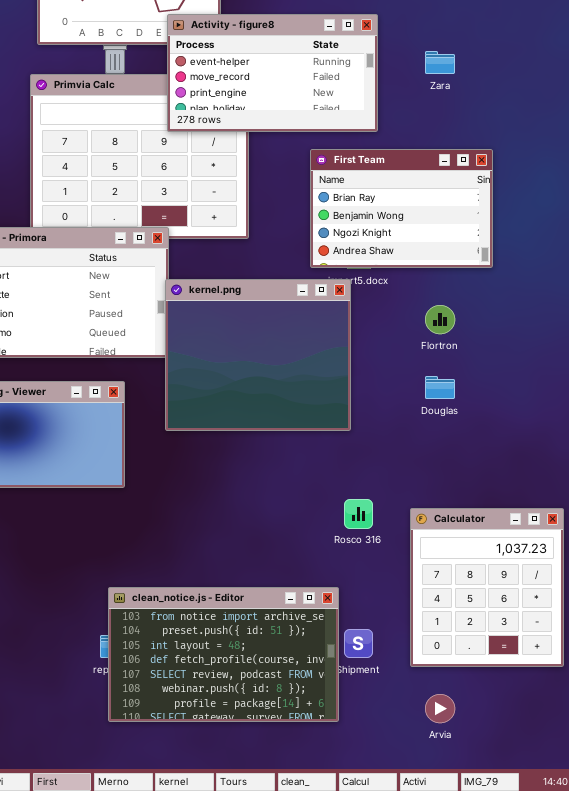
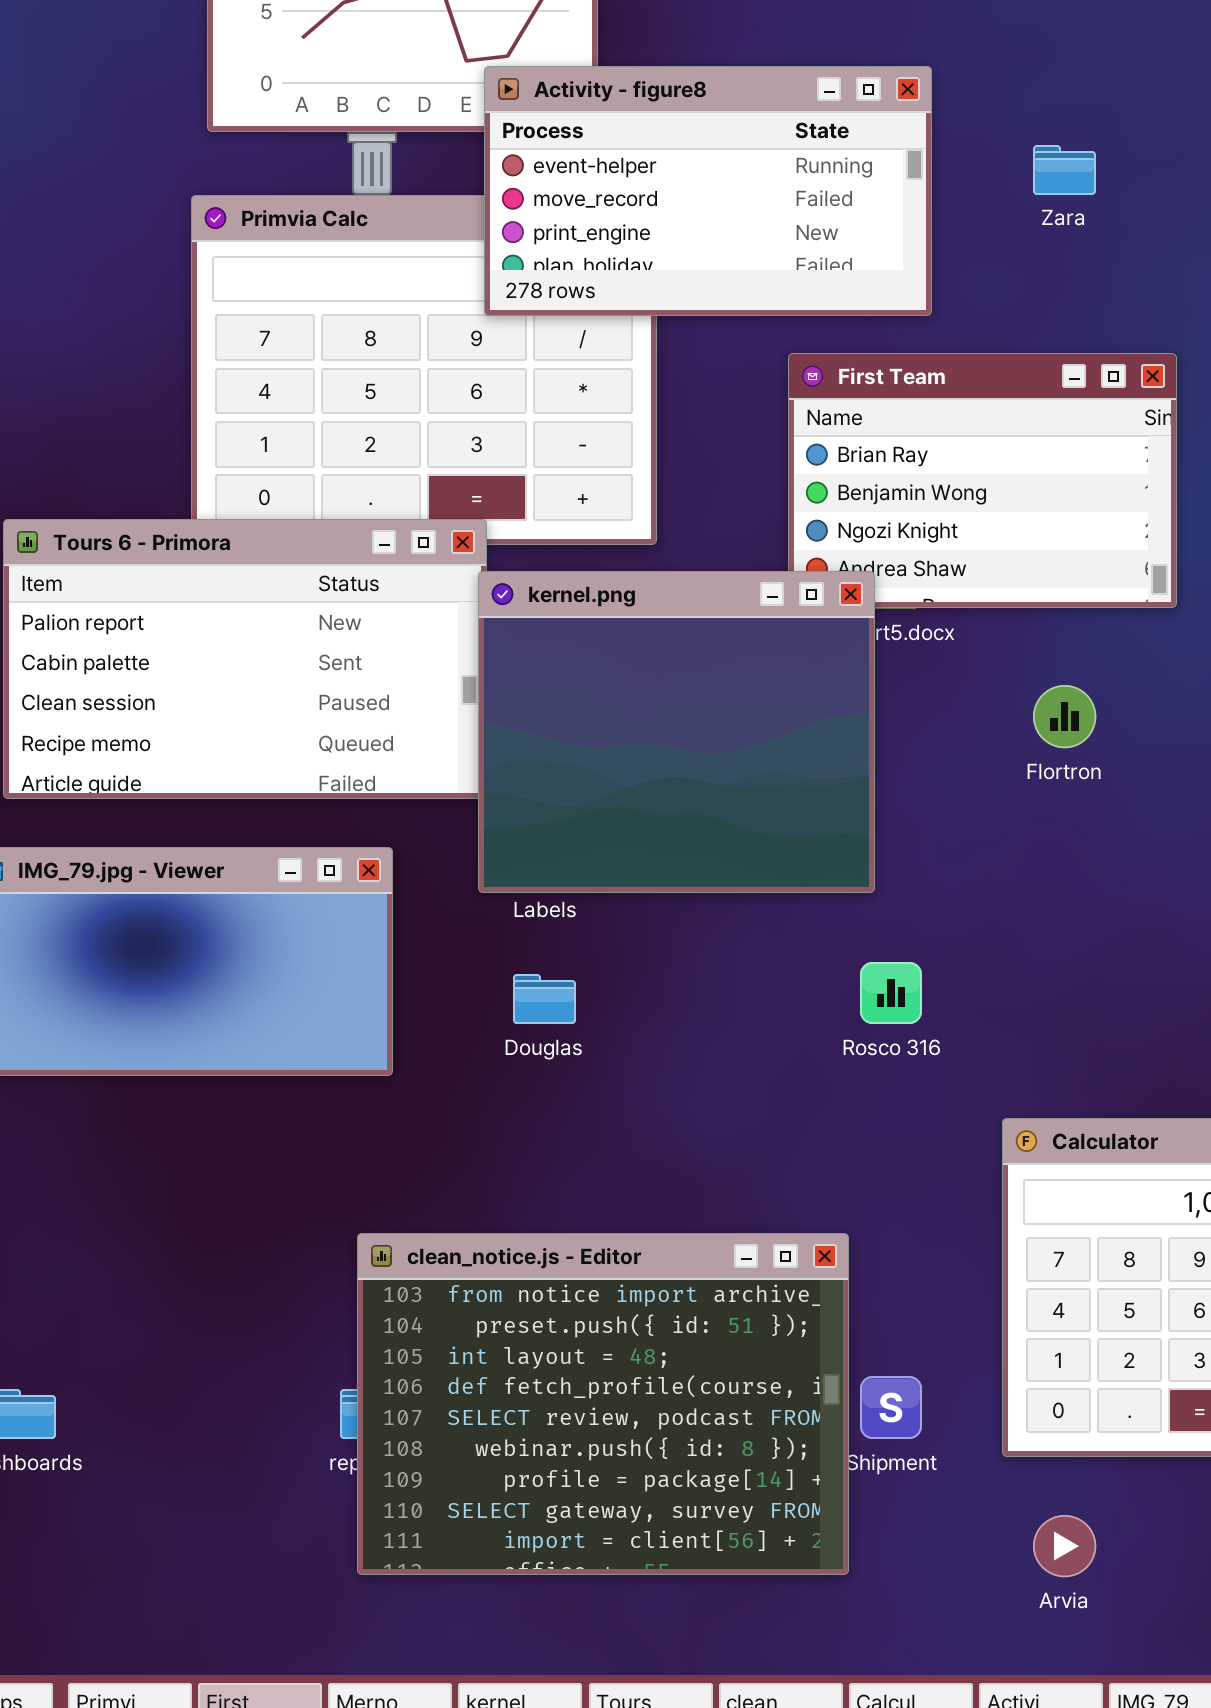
kernel.png: [165,279,351,431] -> [478,571,875,893], moved
Douglas: [425,376,455,399] -> [513,974,576,1024], moved
Rosco 316: [344,499,373,529] -> [860,962,922,1024], moved
clean_notice.js - Editor: [108,587,339,722] -> [357,1233,849,1575], resized

